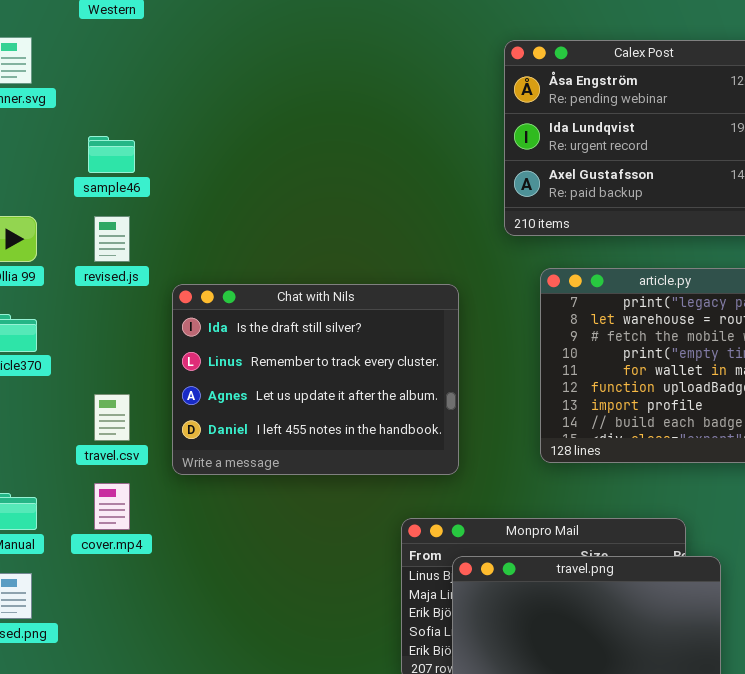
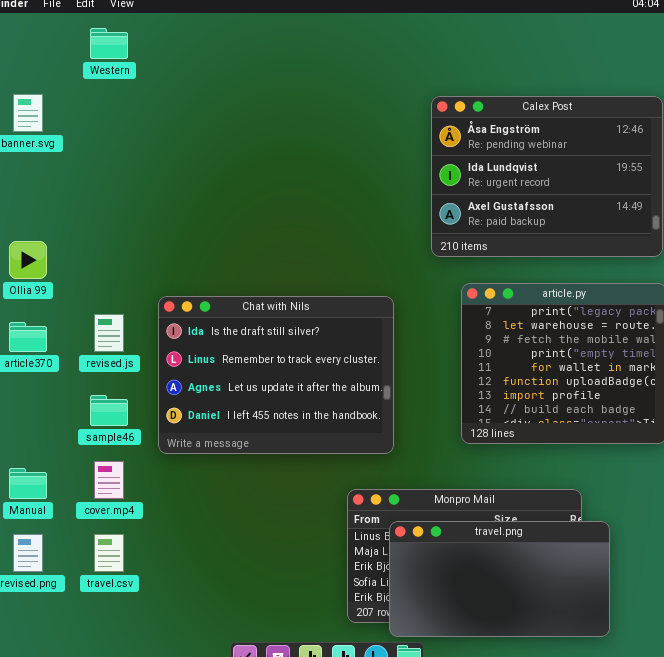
sample46: [88,136,135,173] -> [90,395,128,426], moved
revised.js: [94,216,130,262] -> [94,314,124,352], moved
travel.csv: [94,394,130,441] -> [94,534,124,572], moved

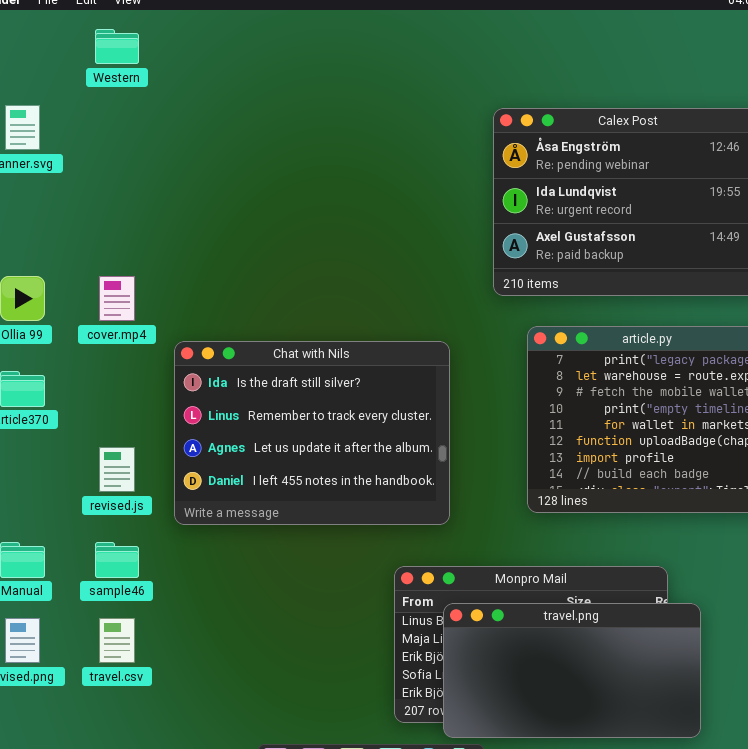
revised.js: [94,314,124,352] -> [99,447,135,492], moved
sample46: [90,395,128,426] -> [95,542,139,578], moved
cover.mp4: [94,461,124,499] -> [99,276,135,321], moved

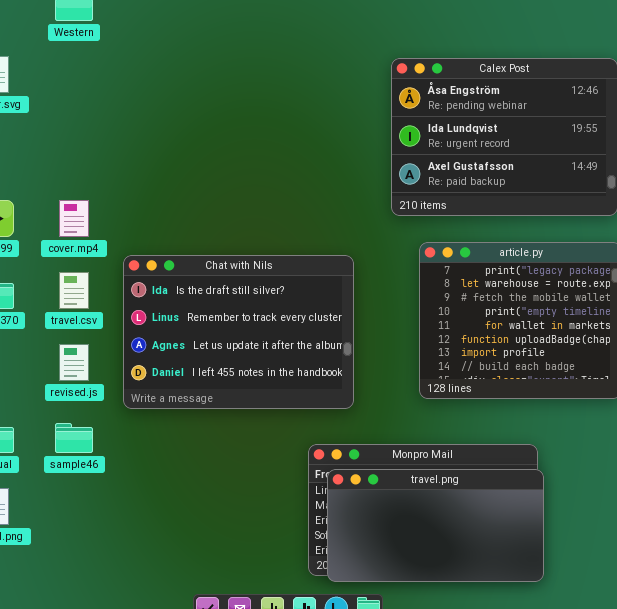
travel.png: [443,603,701,738] -> [327,469,544,582], moved
travel.csv: [99,618,135,663] -> [59,272,89,309], moved

